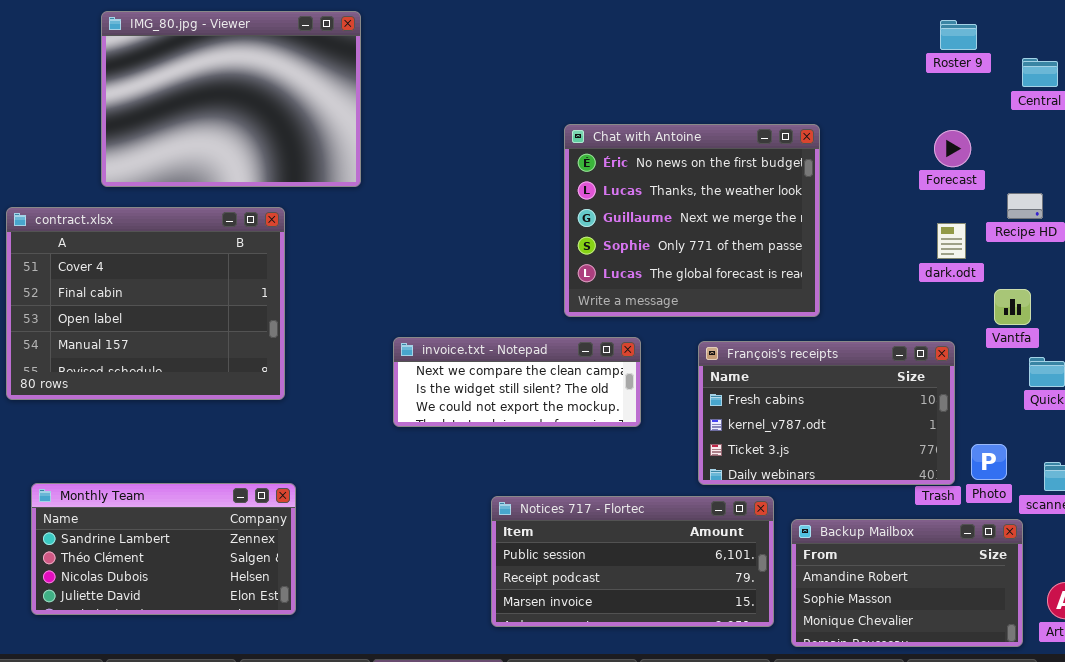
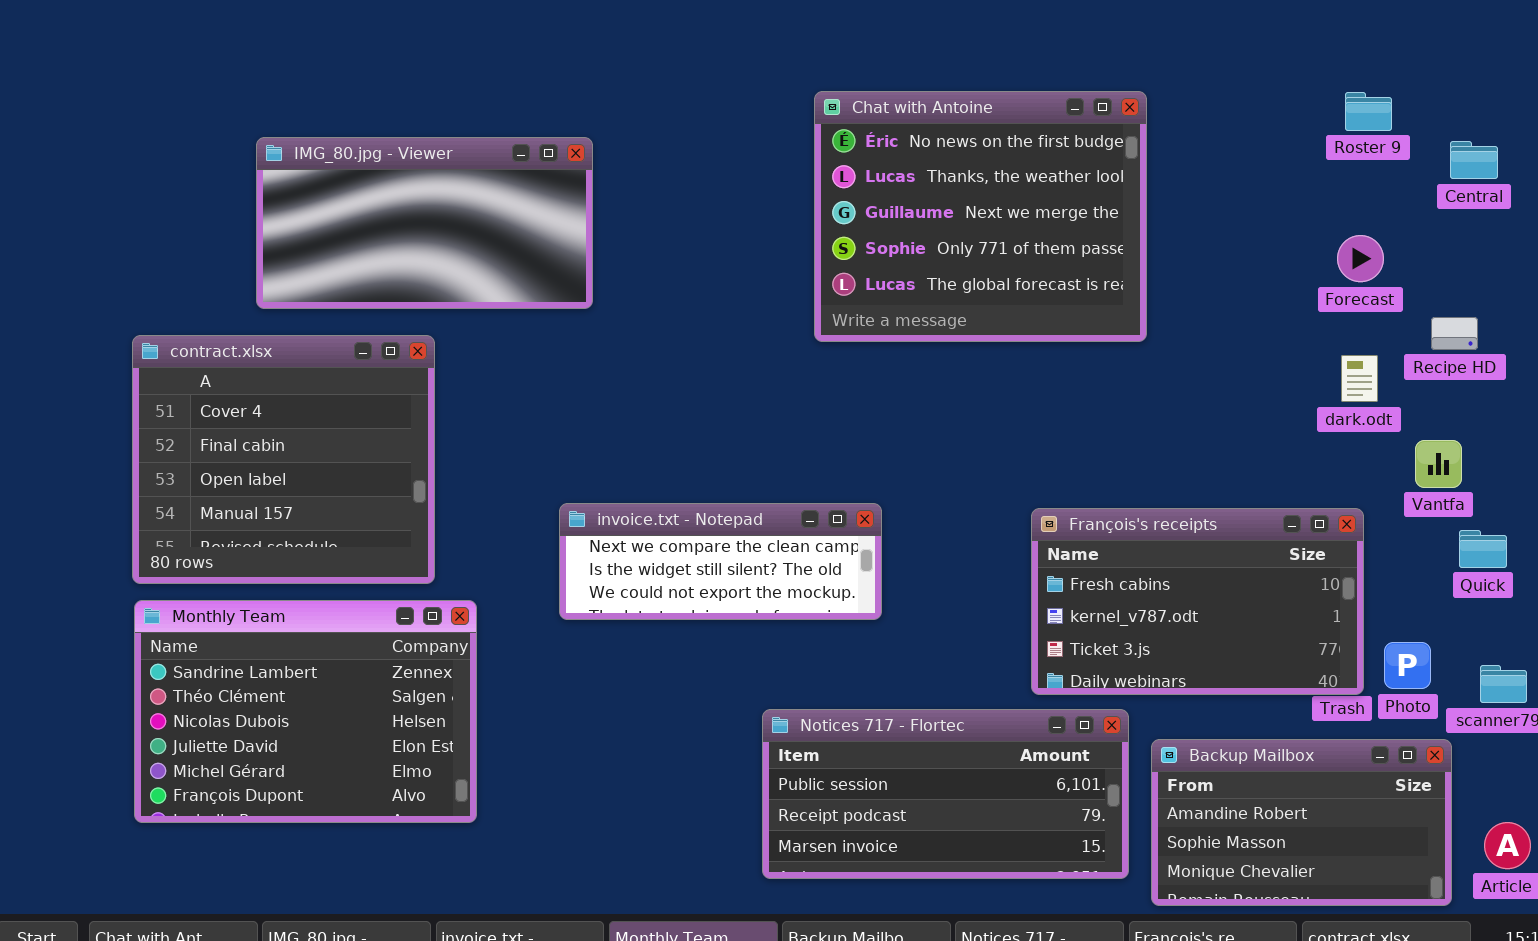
IMG_80.jpg - Viewer: [101,11,361,187] -> [256,137,593,309], resized
Chat with Antoine: [564,124,820,317] -> [814,91,1147,342], moved
contract.xlsx: [6,207,285,400] -> [132,335,435,584], resized
invoice.txt - Notepad: [393,337,641,427] -> [559,503,882,620], moved
Monthly Team: [31,483,296,615] -> [134,600,477,823], moved, resized

